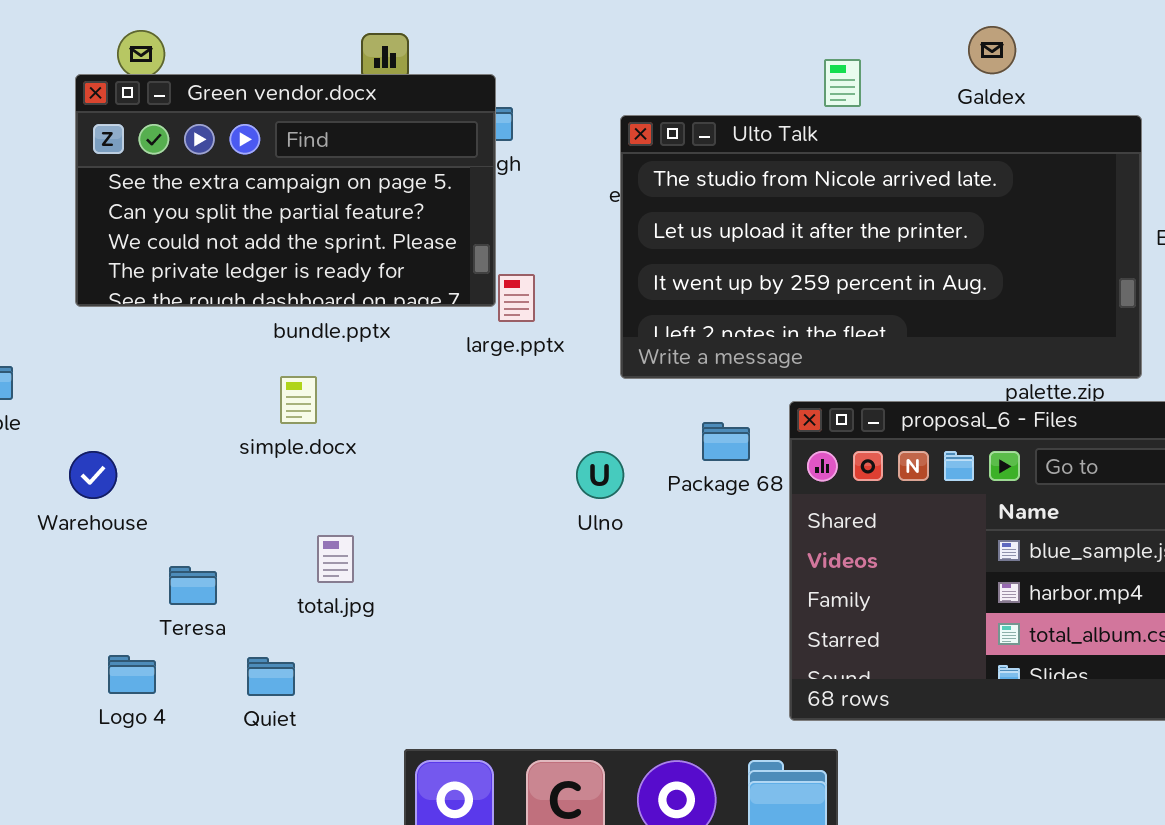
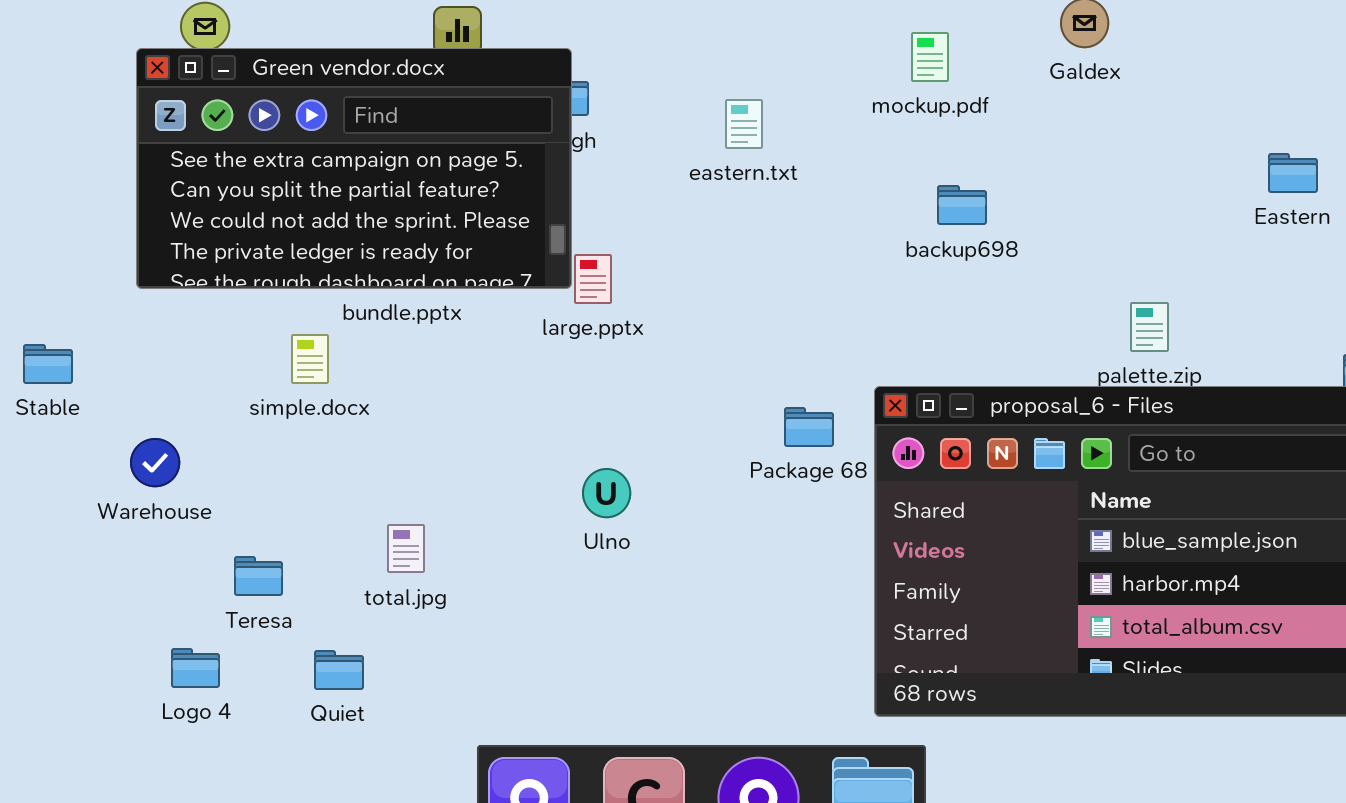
Ulto Talk: [620,115,1142,379] -> none, closed
simple.docx: [280,376,317,424] -> [291,334,329,384], moved
Ulno: [576,451,624,499] -> [582,468,631,518], moved

